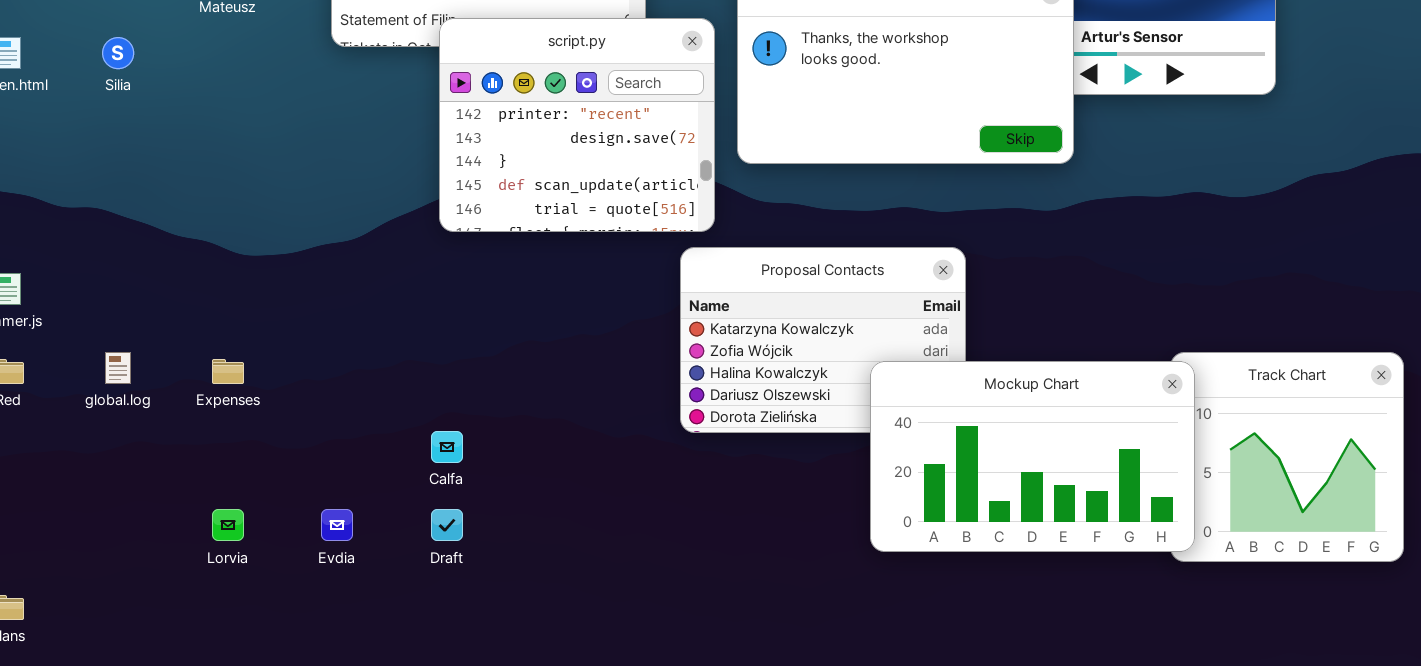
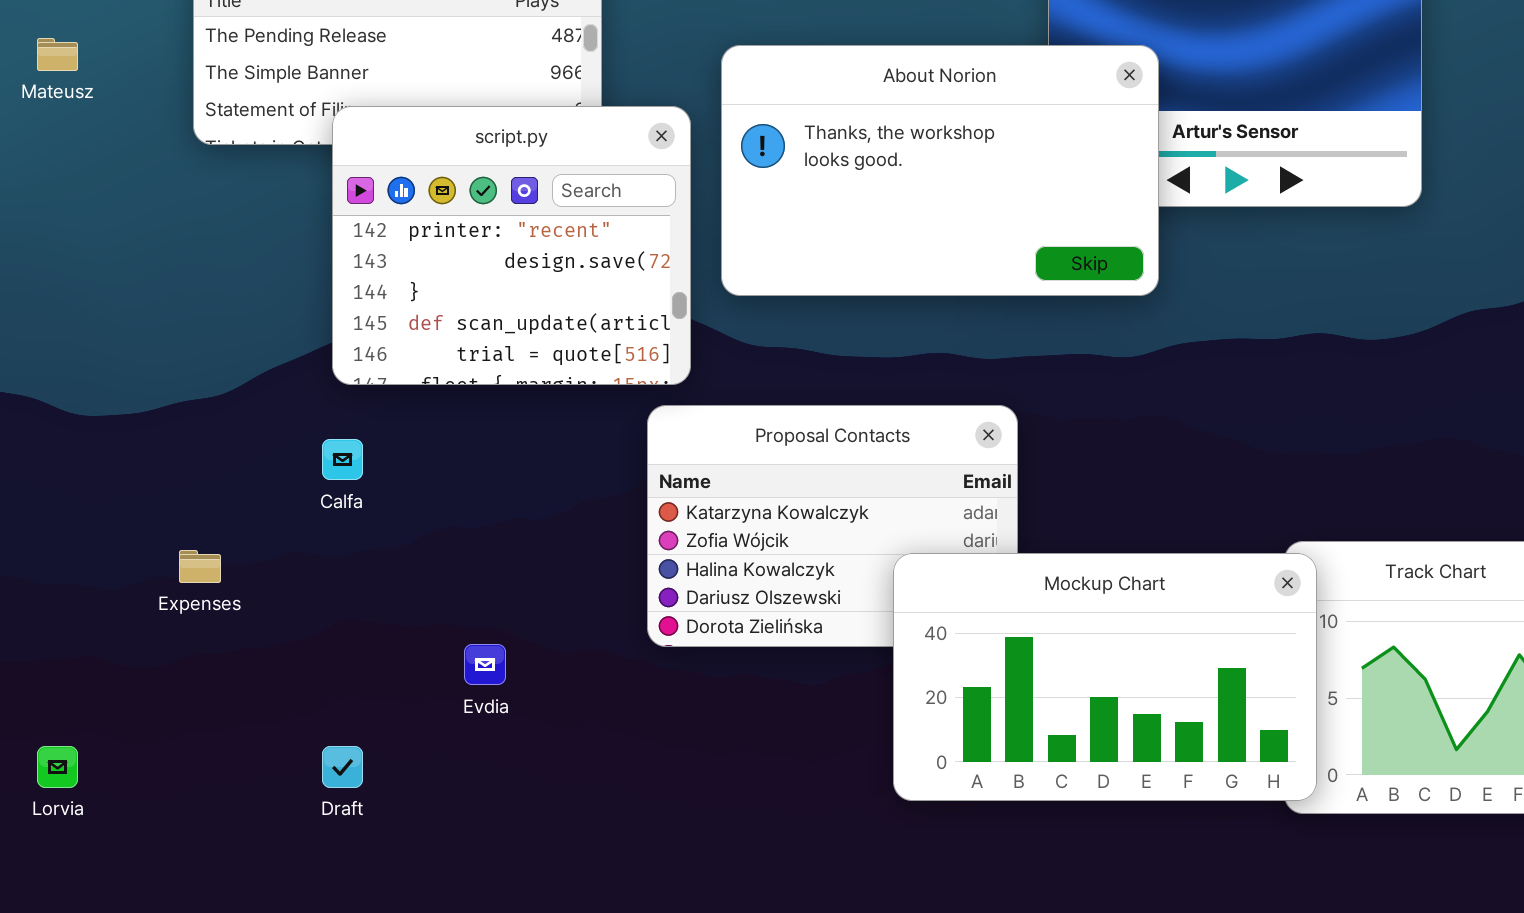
Expenses: [212,359,244,384] -> [179,550,221,583], moved
Calfa: [431,431,463,463] -> [322,439,363,480], moved
Evdia: [321,509,353,541] -> [464,644,506,685], moved

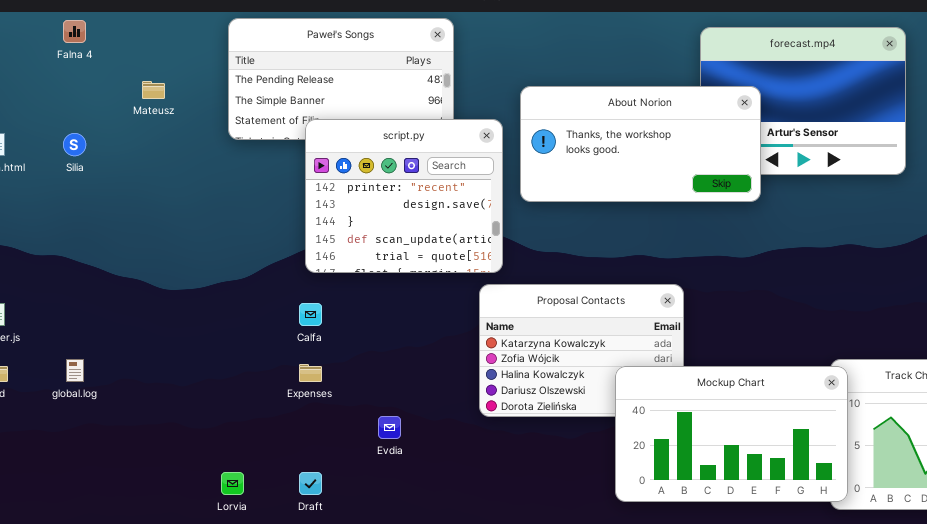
About Norion: [721,45,1159,296] -> [520,86,761,202], resized
Expenses: [179,550,221,583] -> [299,364,322,382], moved
Lorvia: [37,746,78,788] -> [221,472,244,495], moved

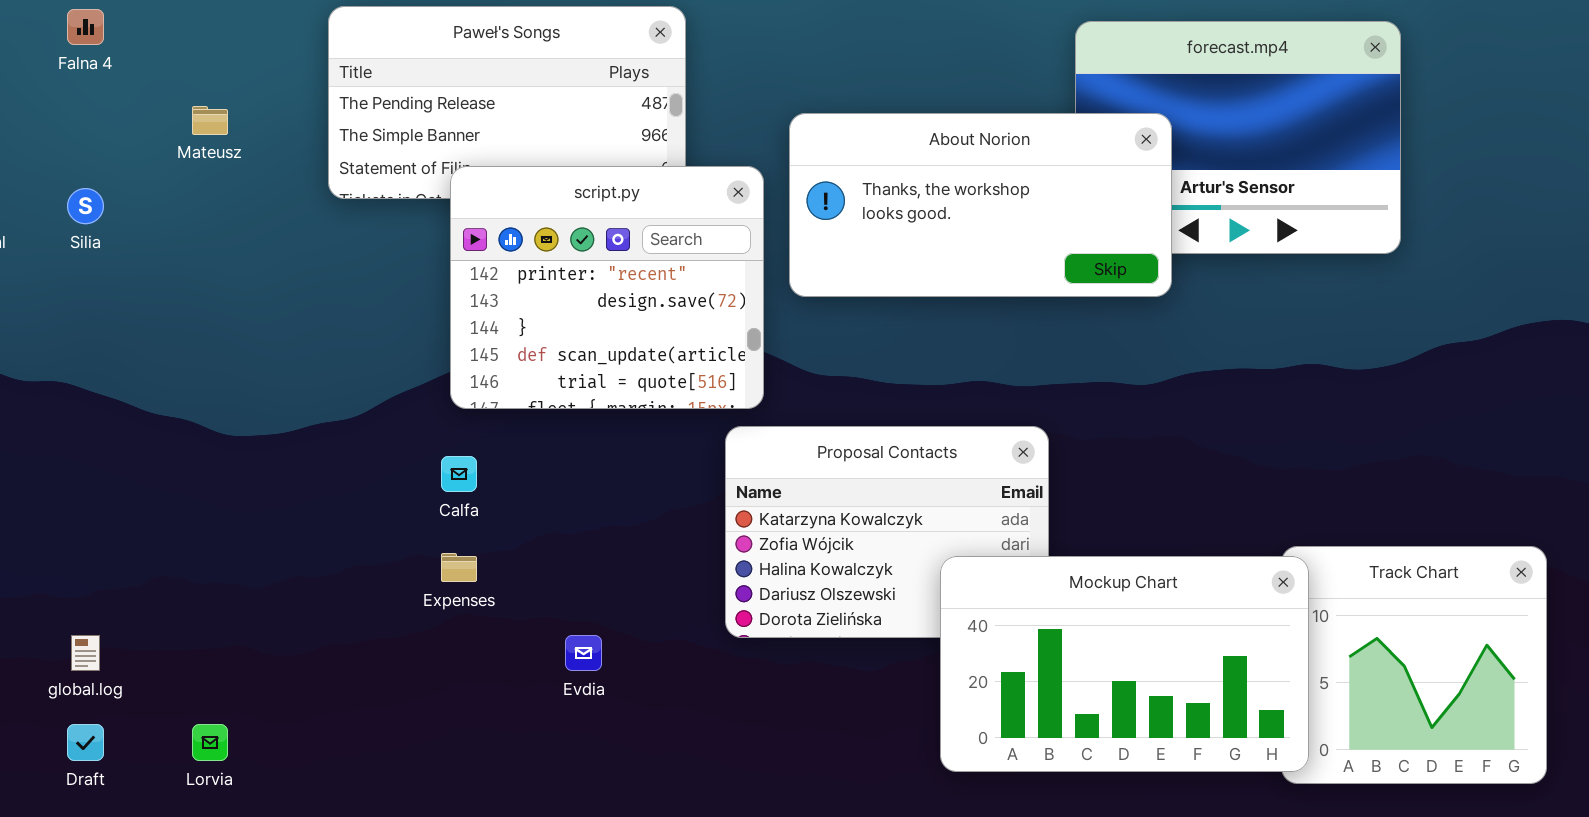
global.log: [66,359,84,382] -> [71,635,100,671], moved
Lorvia: [221,472,244,495] -> [192,724,228,761], moved
Draft: [299,472,322,495] -> [67,724,104,761], moved

